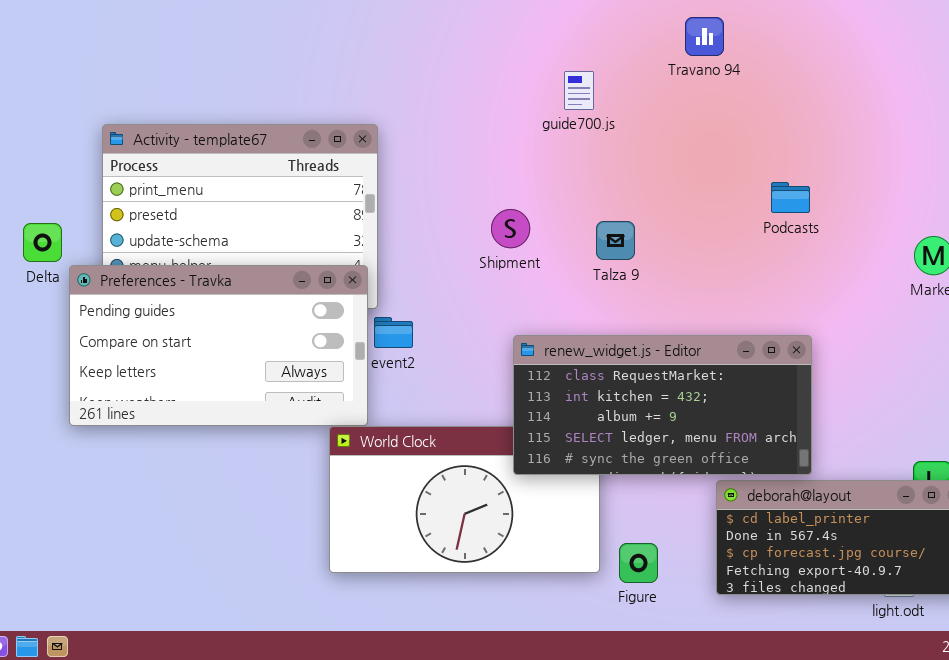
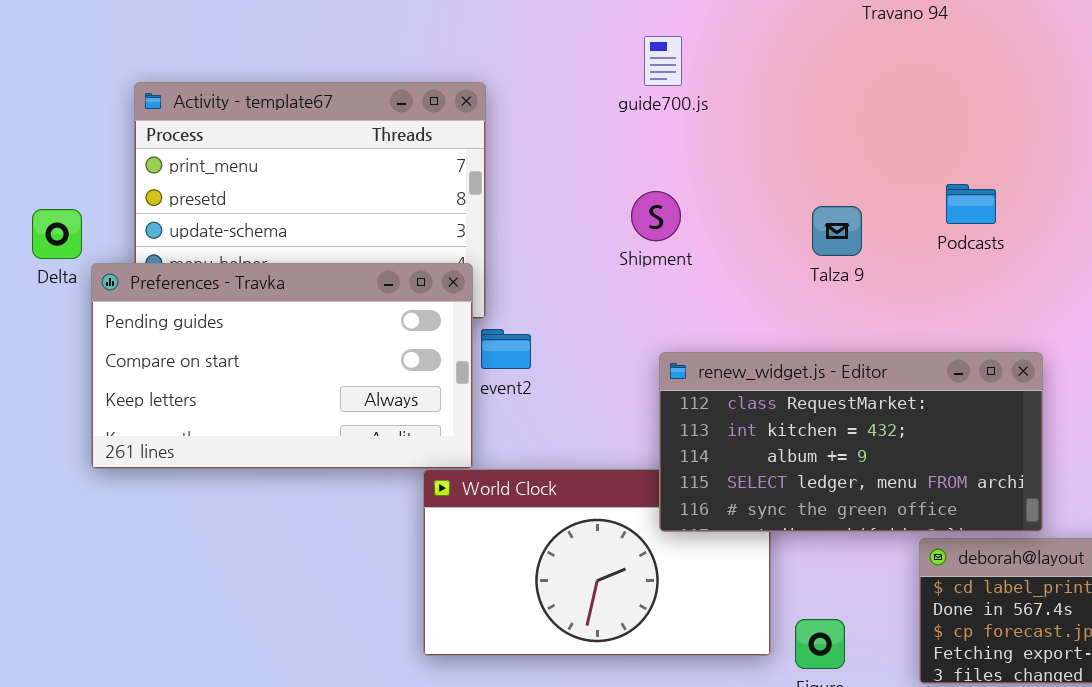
guide700.js: [564,71,594,110] -> [644,36,682,86], moved
Podcasts: [771,182,810,213] -> [946,184,996,224], moved
Talza 9: [596,221,635,260] -> [812,206,862,256], moved

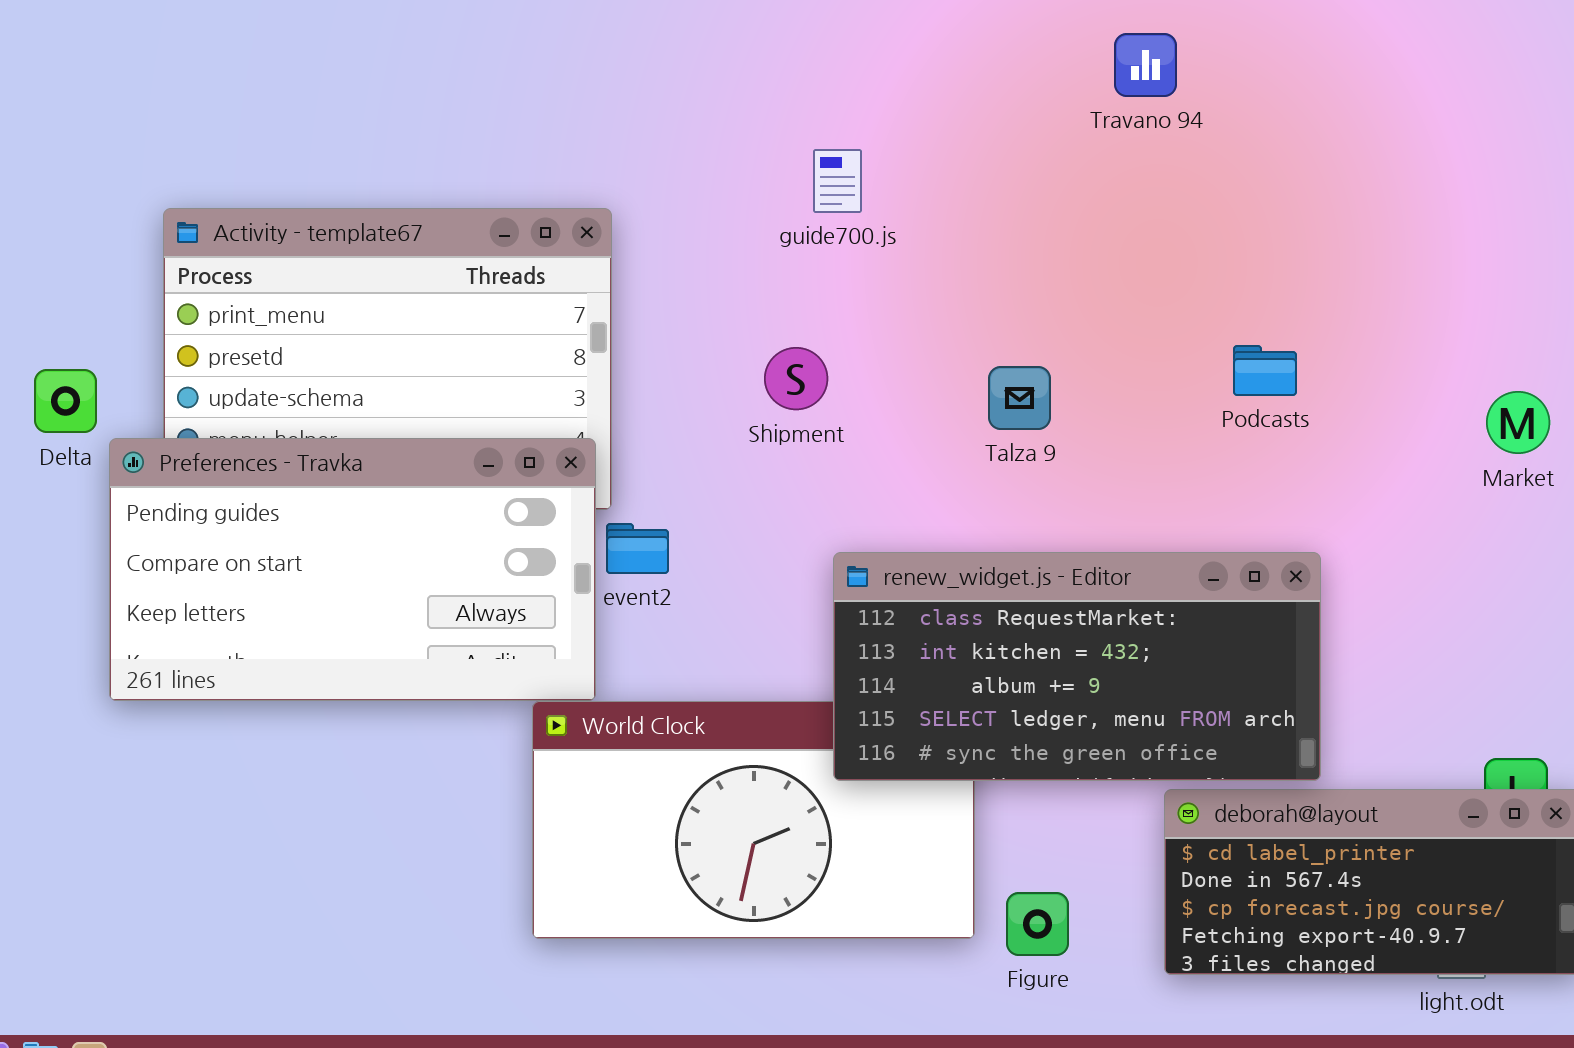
Podcasts: [946,184,996,224] -> [1233,345,1297,396], moved
Shipment: [631,191,681,241] -> [764,347,828,410], moved
Talza 9: [812,206,862,256] -> [988,366,1051,430], moved

